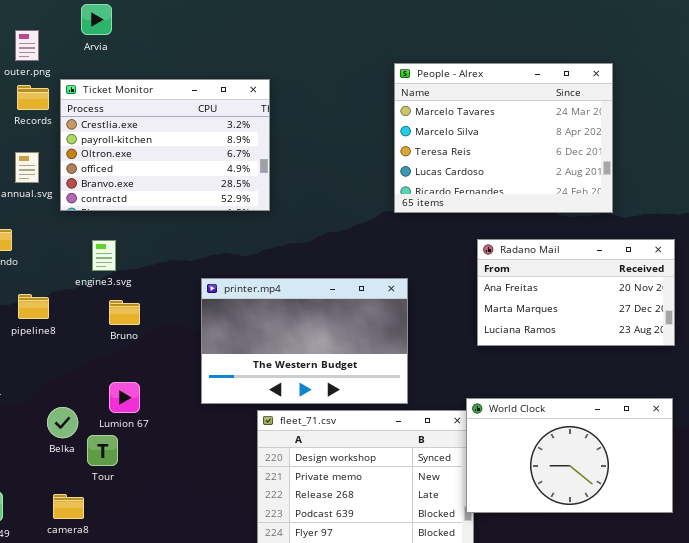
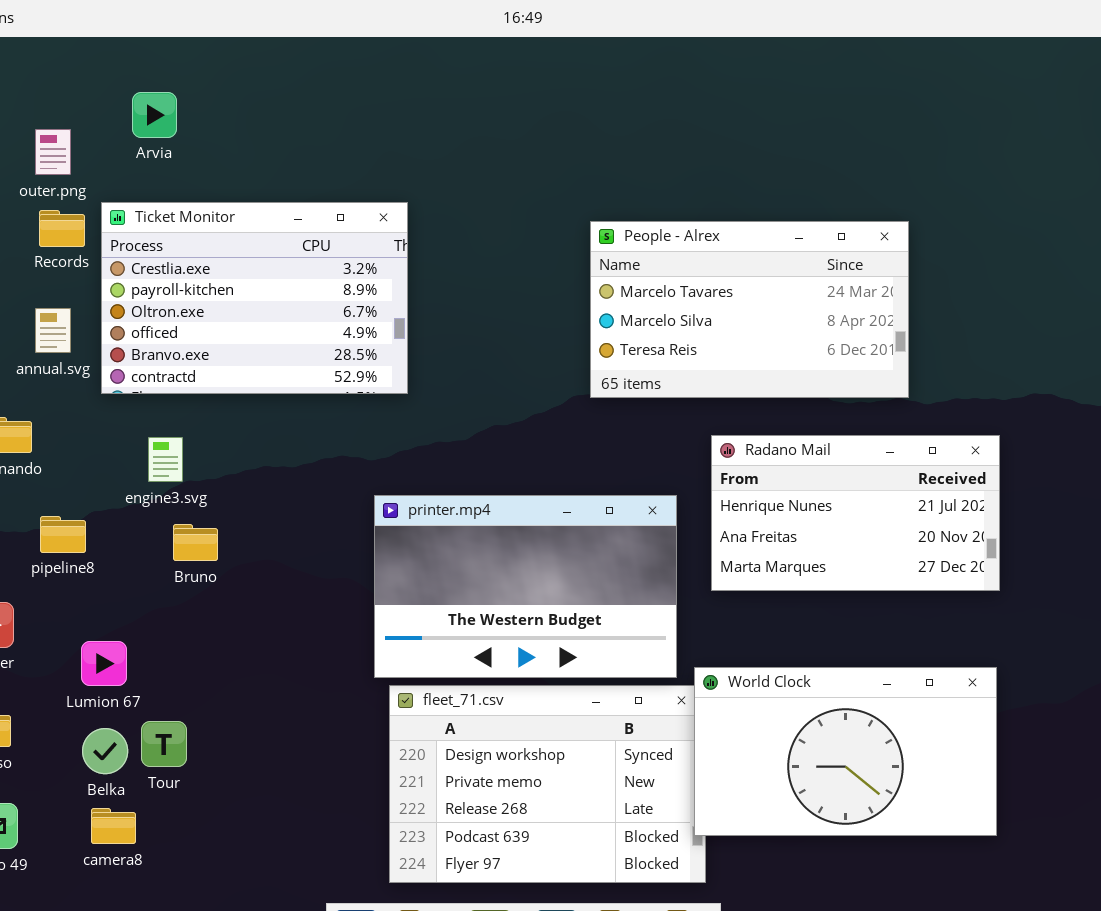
People - Alrex: [394,63,613,213] -> [590,221,909,398], resized
Radano Mail: [477,239,675,346] -> [711,435,1000,591], scrolled up 1 row
printer.mp4: [201,278,408,404] -> [374,495,677,678], moved
Lumion 67: [109,382,140,413] -> [81,641,127,686], moved
Belka: [47,407,78,438] -> [82,728,128,774], moved

